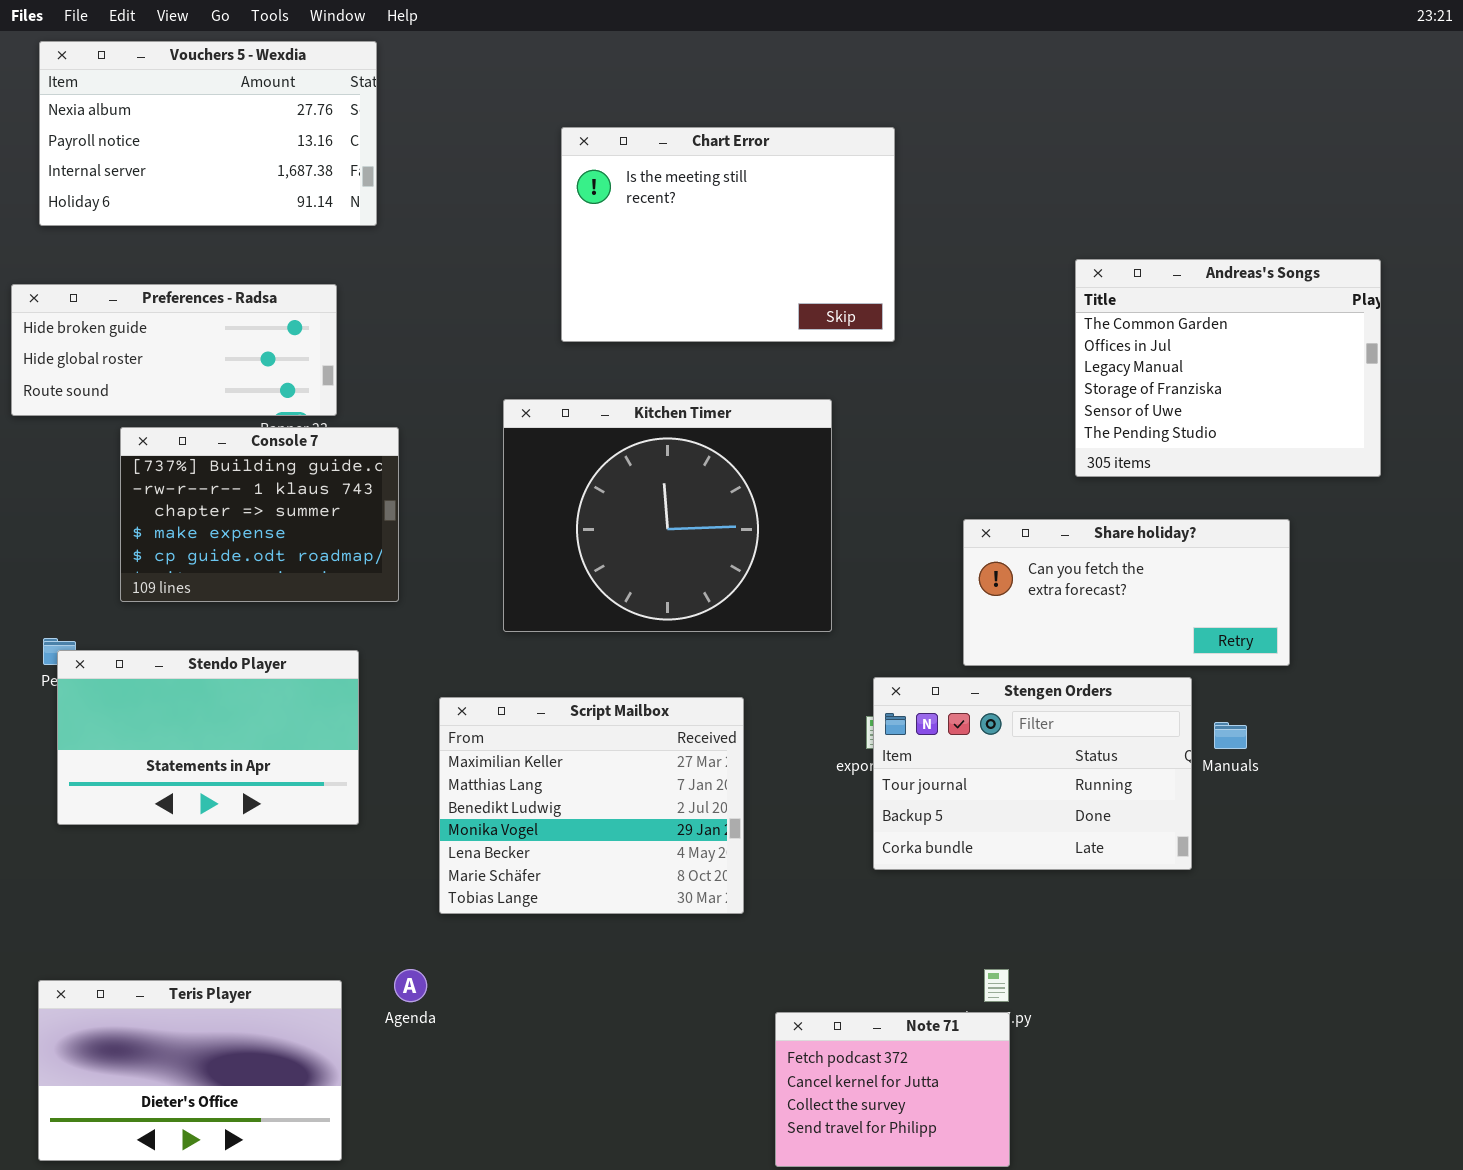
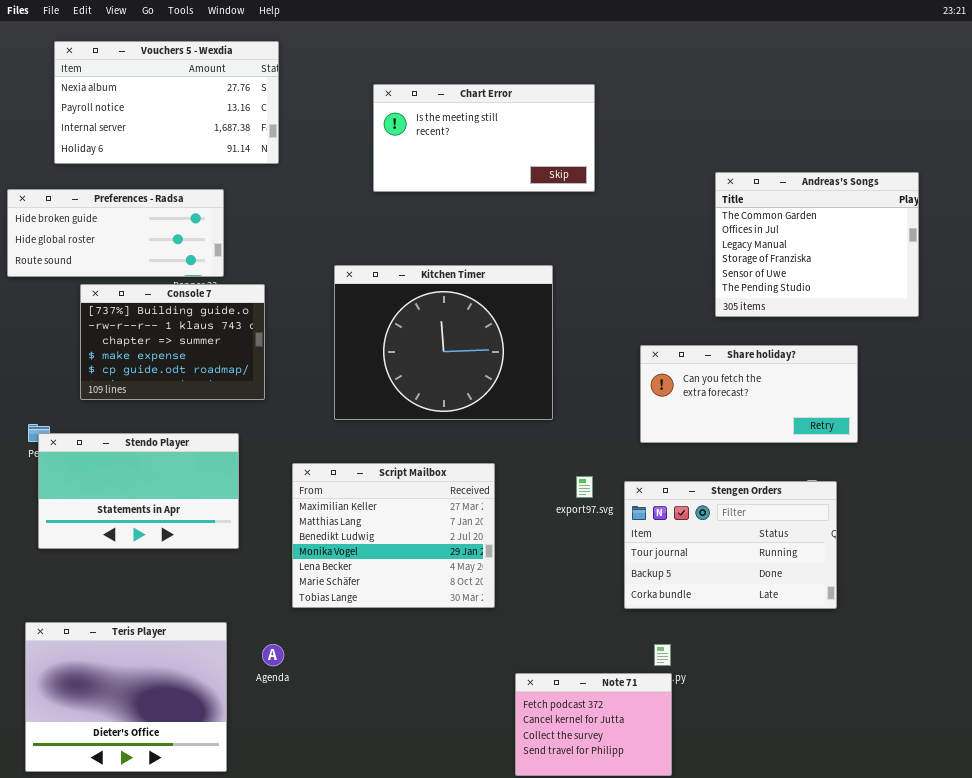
Vouchers 5 - Wexdia: [39,41,377,226] -> [54,41,279,164], moved
Chart Error: [561,127,895,342] -> [373,84,595,192], resized
Stengen Orders: [873,677,1192,870] -> [624,481,837,609], moved
Teris Player: [38,980,342,1161] -> [25,622,227,772], resized

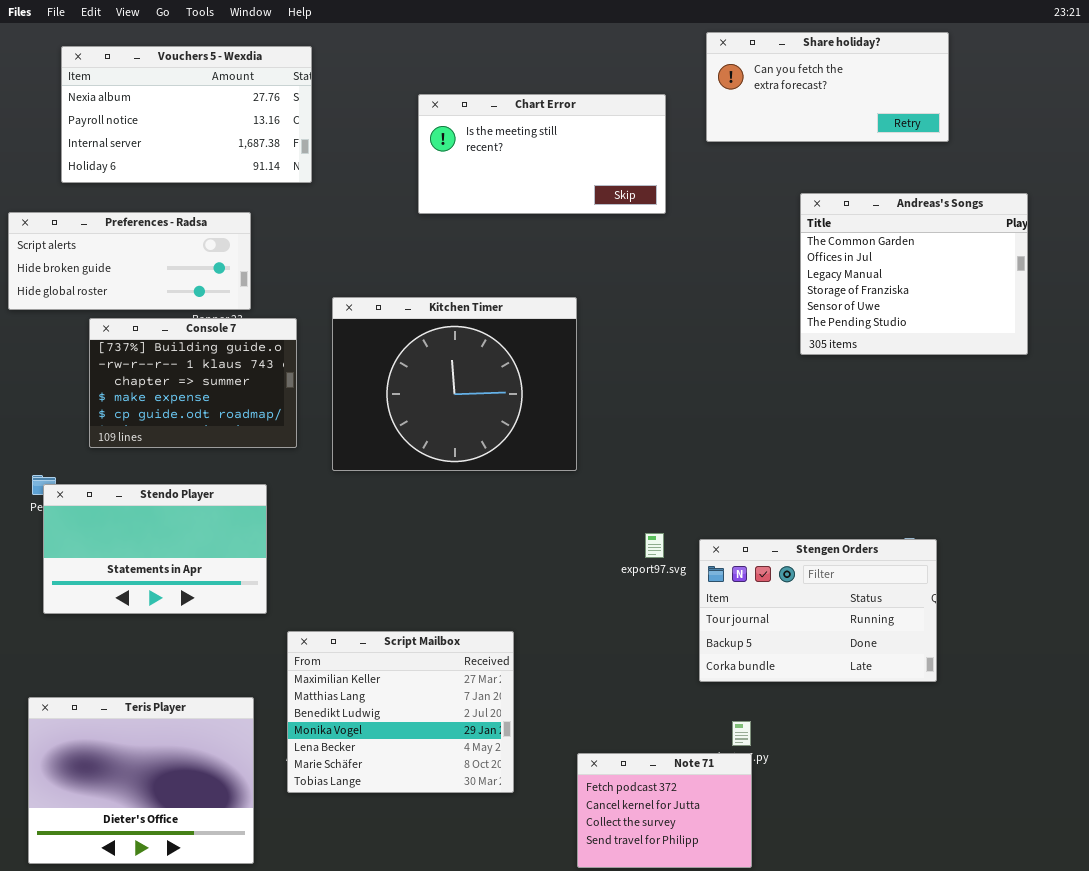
Preferences - Radsa: [7,189,224,277] -> [8,212,251,310], scrolled up 1 row
Kitchen Timer: [334,265,553,420] -> [332,297,577,471], moved
Share holiday?: [640,345,858,443] -> [706,32,949,142], moved
Script Mailbox: [292,463,495,608] -> [287,631,514,793], moved

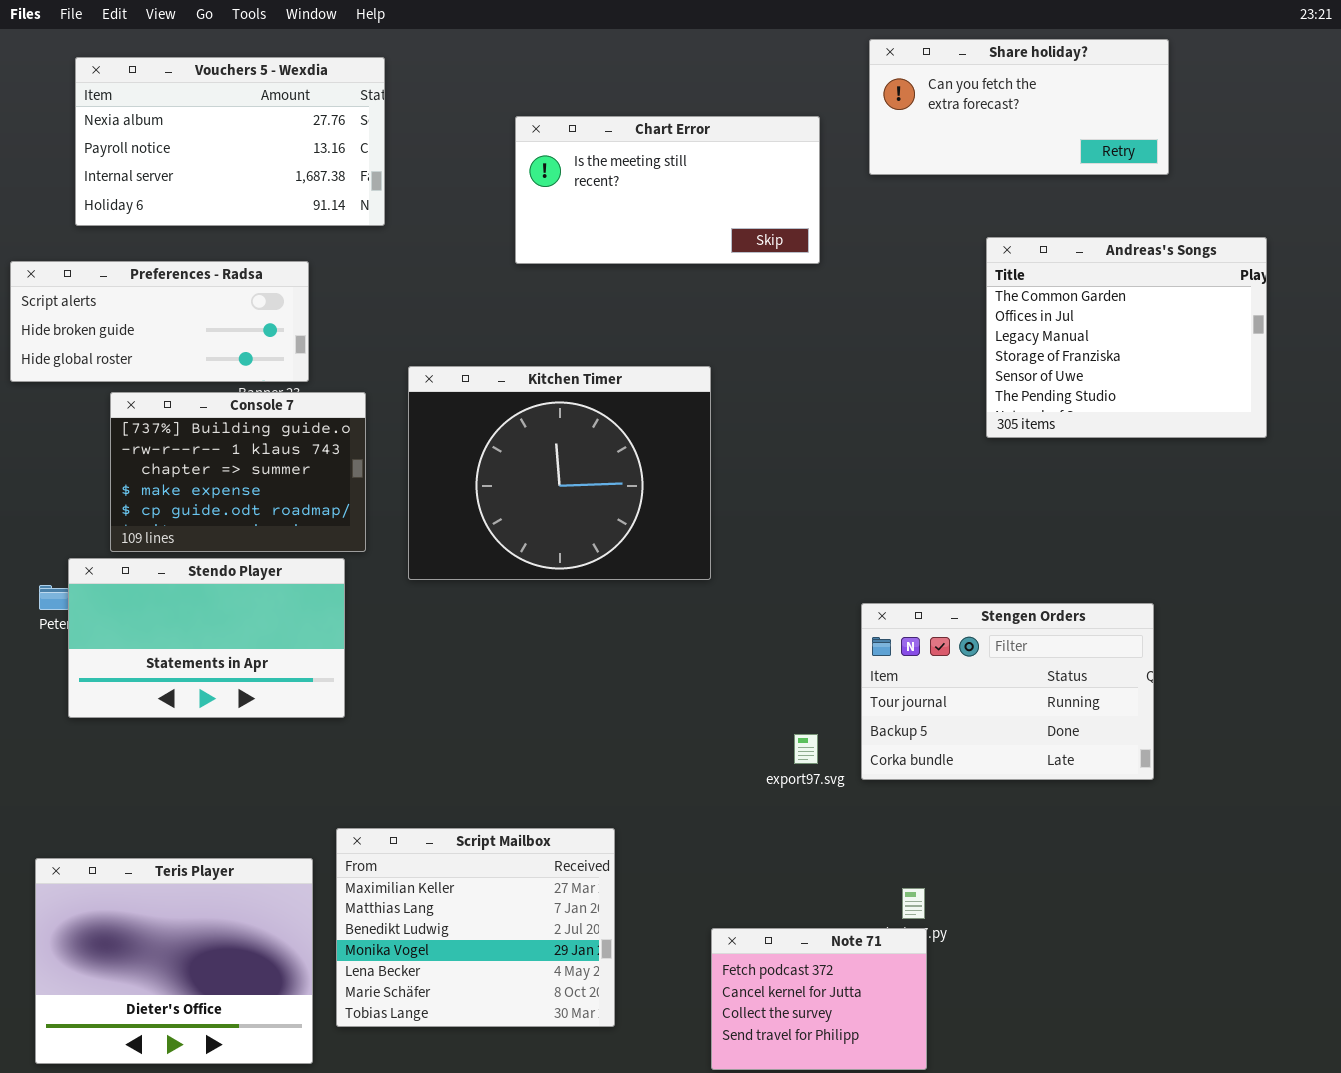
Stendo Player: [43,484,267,614] -> [68,558,345,718], moved
export97.svg: [645,533,664,558] -> [794,734,818,764], moved
Stengen Orders: [699,539,937,682] -> [861,603,1154,780], moved
Script Mailbox: [287,631,514,793] -> [336,828,615,1027], moved

